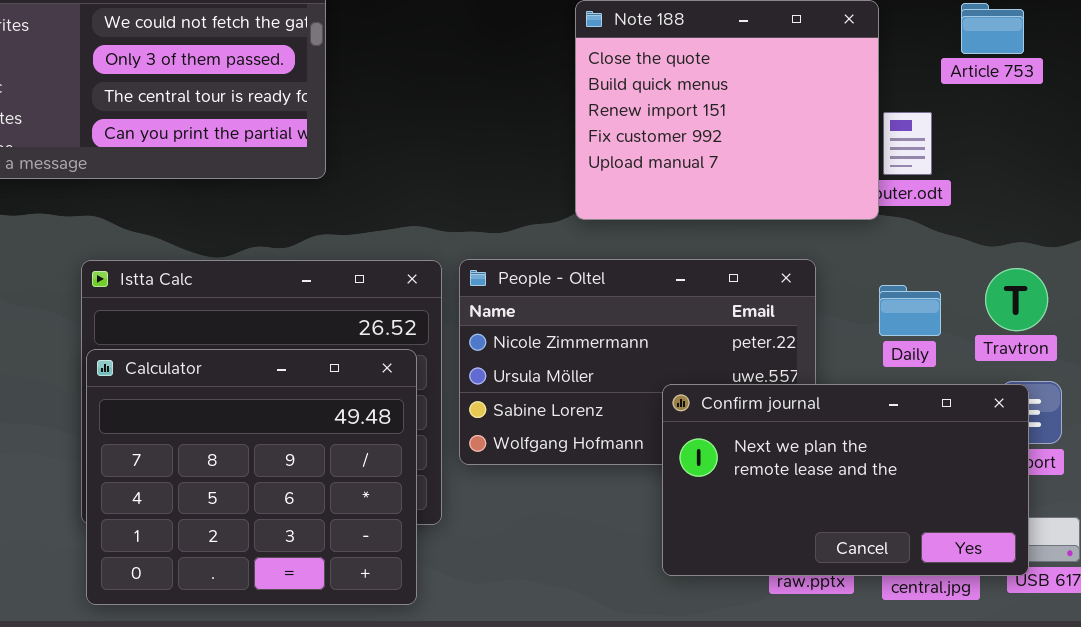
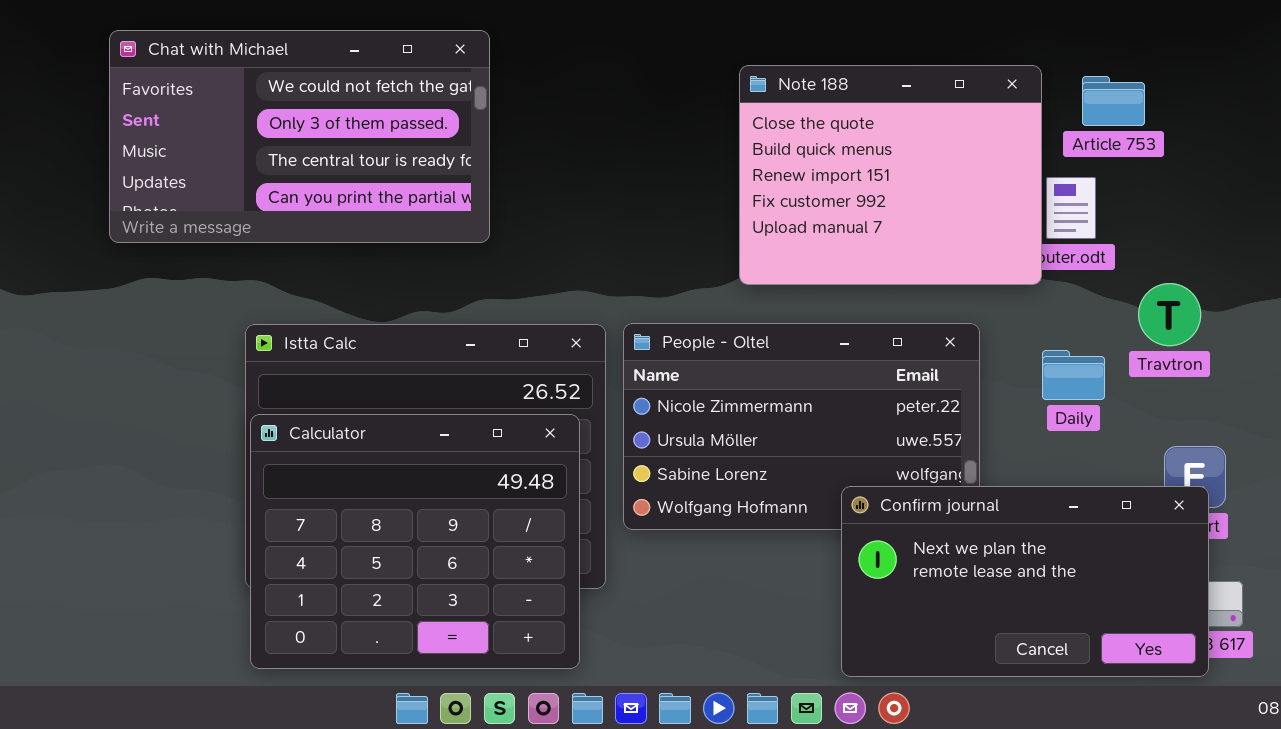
Article 753: [961,3,1024,54] -> [1082,76,1145,126], moved
Travtron: [985,268,1048,331] -> [1138,283,1201,346], moved
Confirm journal: [662,384,1029,576] -> [841,486,1209,677], moved

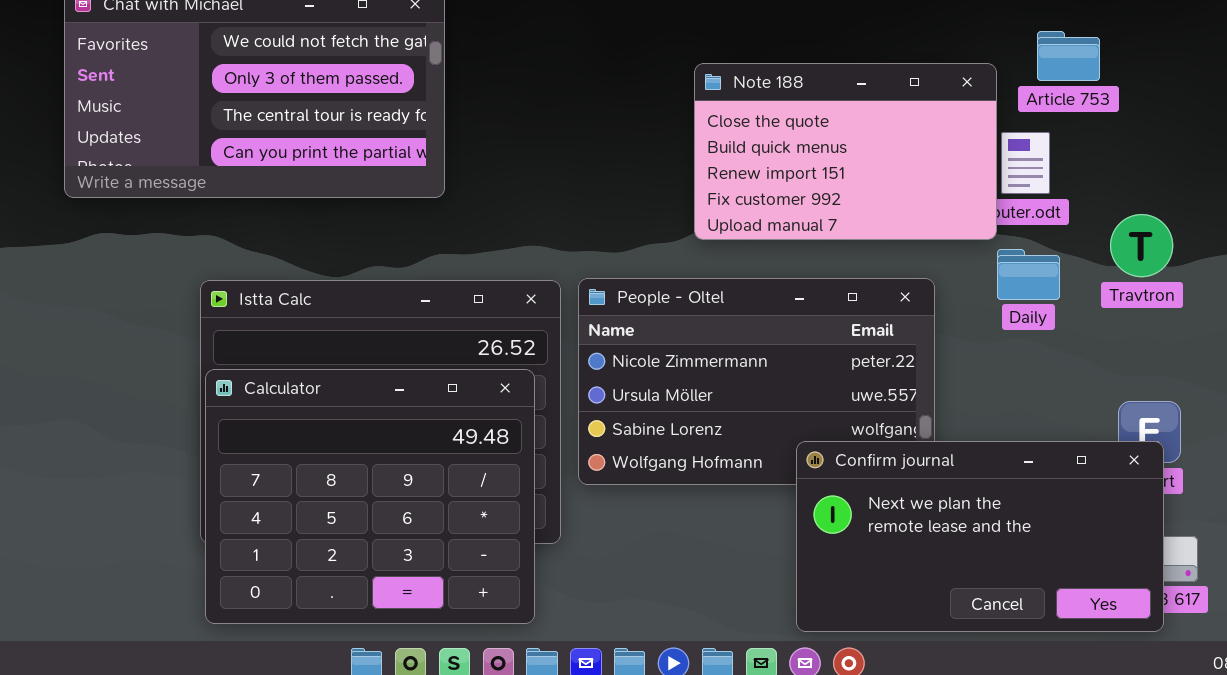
Note 188: [739,65,1042,285] -> [694,63,997,240], resized
Travtron: [1138,283,1201,346] -> [1110,214,1173,277], moved
Daily: [1042,350,1105,400] -> [997,249,1060,300], moved

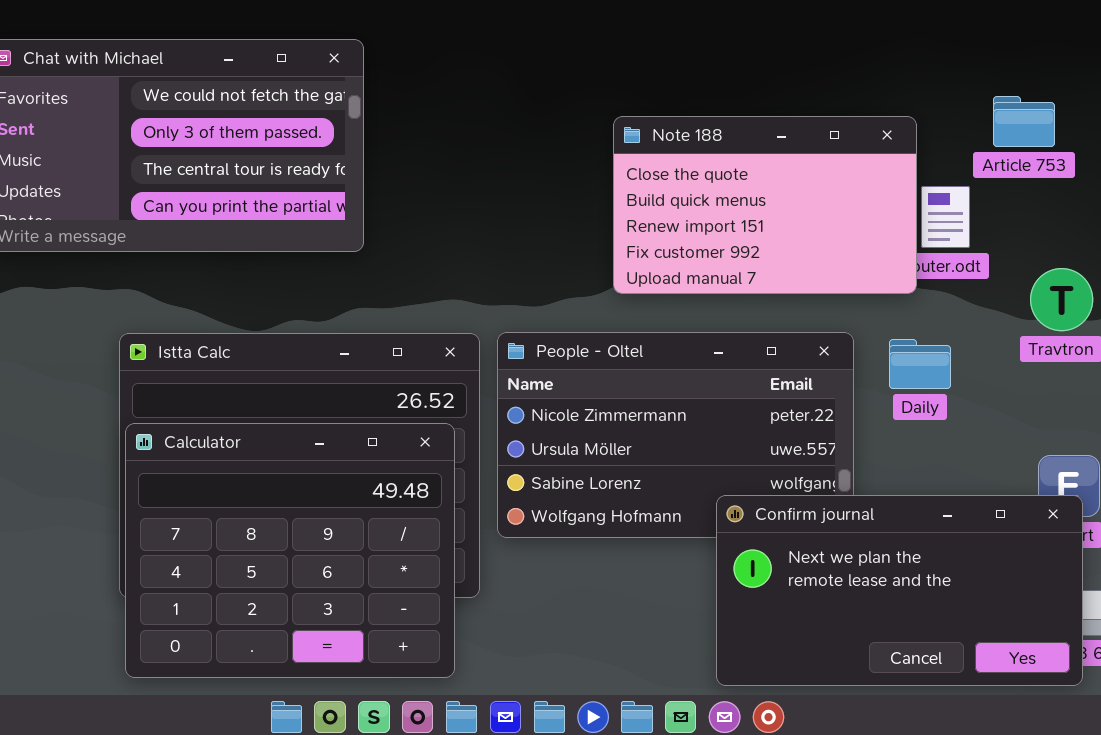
Article 753: [1037,31,1100,81] -> [993,96,1055,147], moved
Daily: [997,249,1060,300] -> [889,339,951,389], moved

